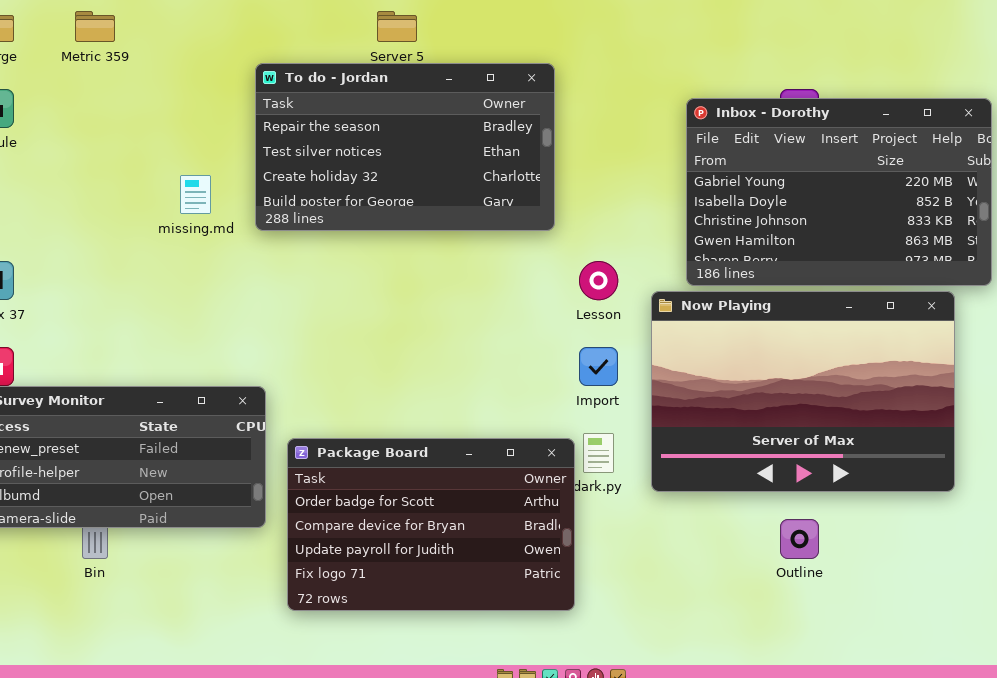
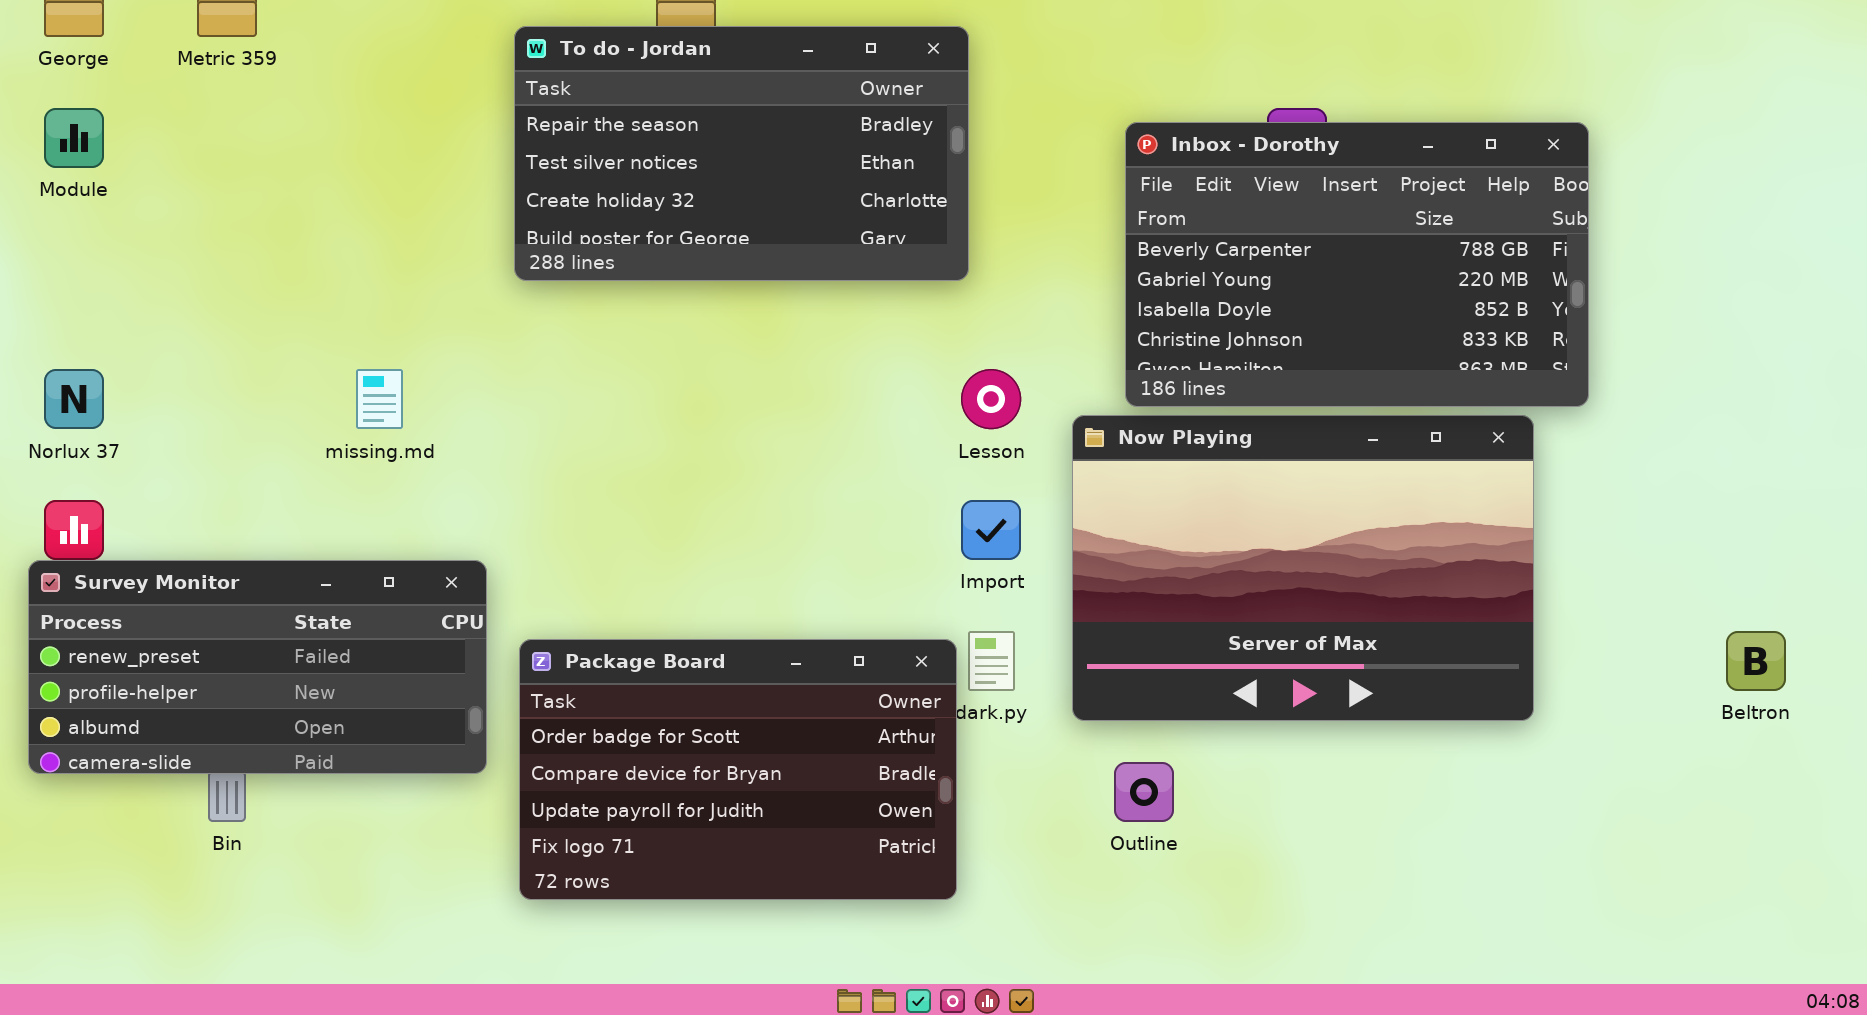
To do - Jordan: [255,63,555,231] -> [514,26,969,281], moved
Inbox - Dorothy: [686,98,992,286] -> [1125,122,1589,407], scrolled up 1 row
missing.md: [180,175,211,214] -> [356,369,403,429], moved
Outline: [780,519,819,559] -> [1114,762,1174,822], moved

